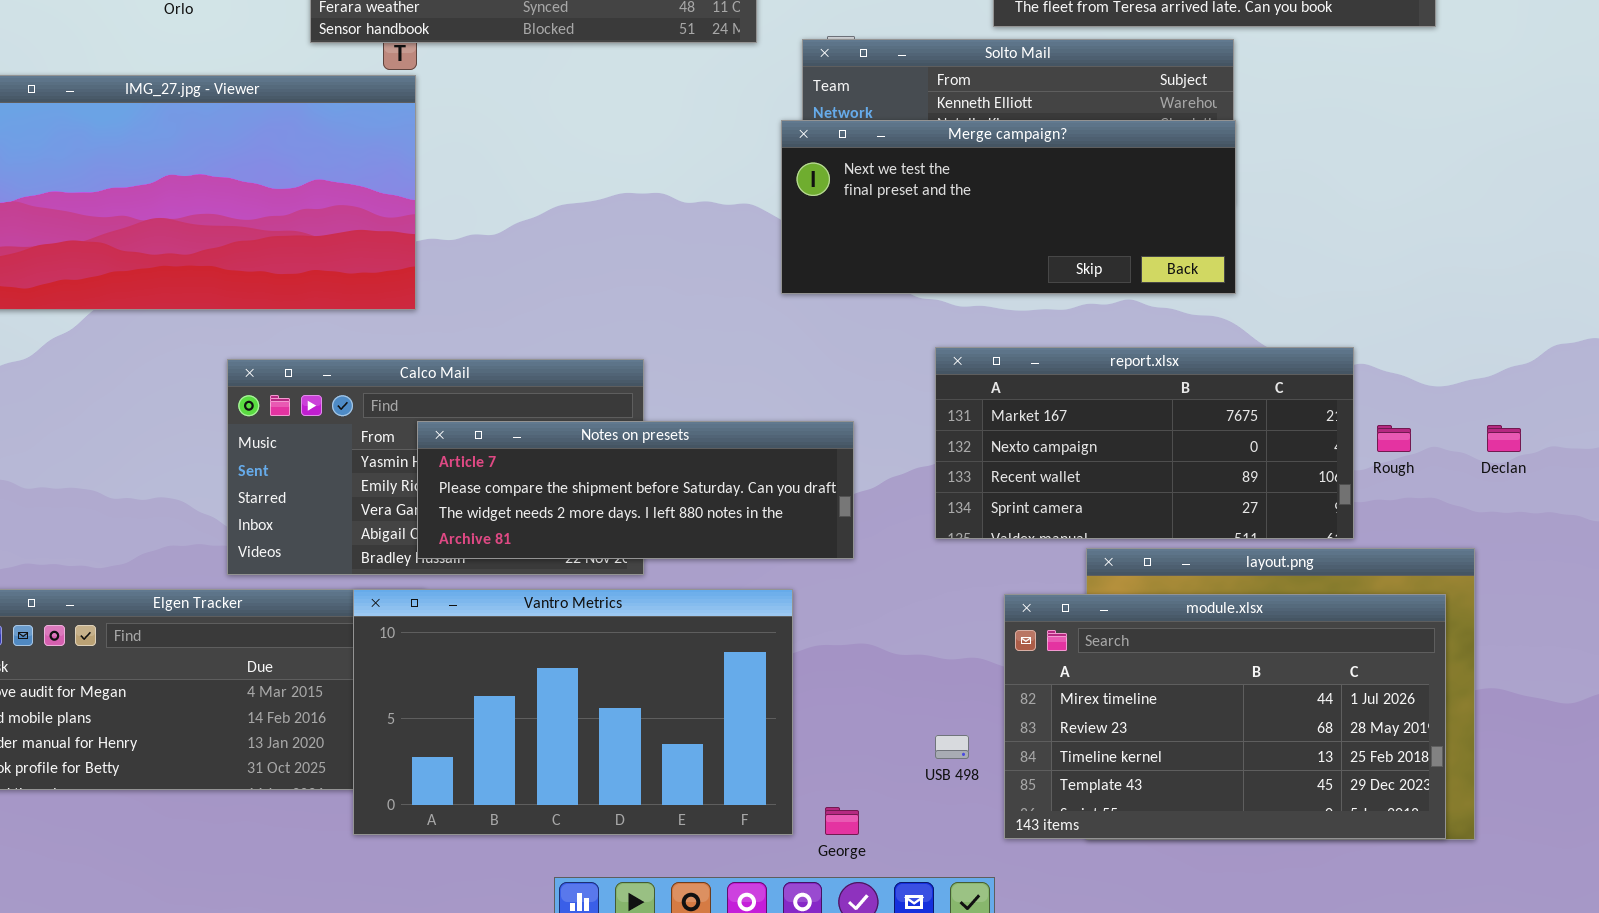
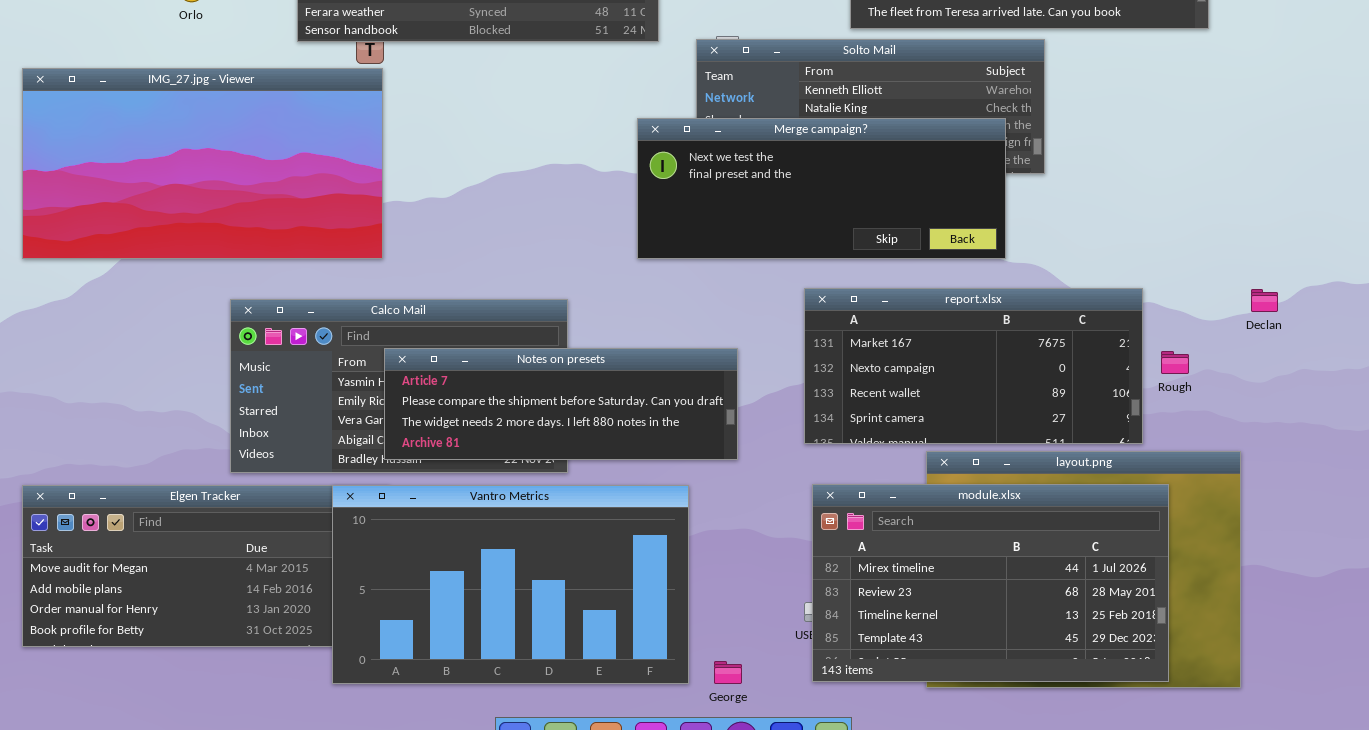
Merge campaign?: [781,120,1236,294] -> [637,118,1006,259], moved
Declan: [1487,425,1521,452] -> [1251,289,1278,312], moved
module.xlsx: [1004,594,1446,839] -> [812,484,1169,682], moved

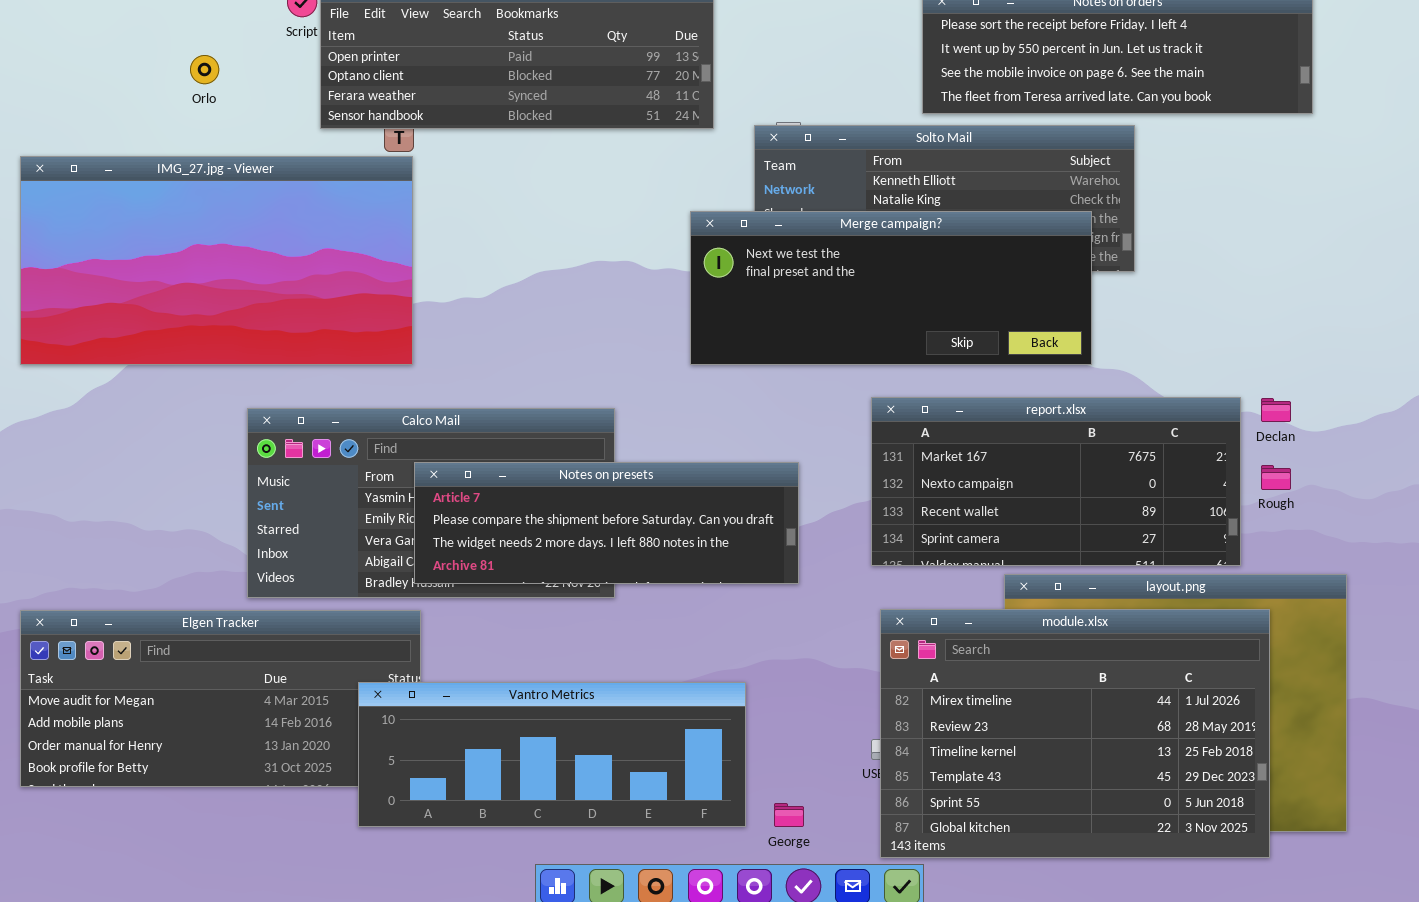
Declan: [1251,289,1278,312] -> [1261,398,1291,422], moved
module.xlsx: [812,484,1169,682] -> [880,609,1270,858], resized
Vantro Metrics: [332,485,689,684] -> [358,682,746,827], resized

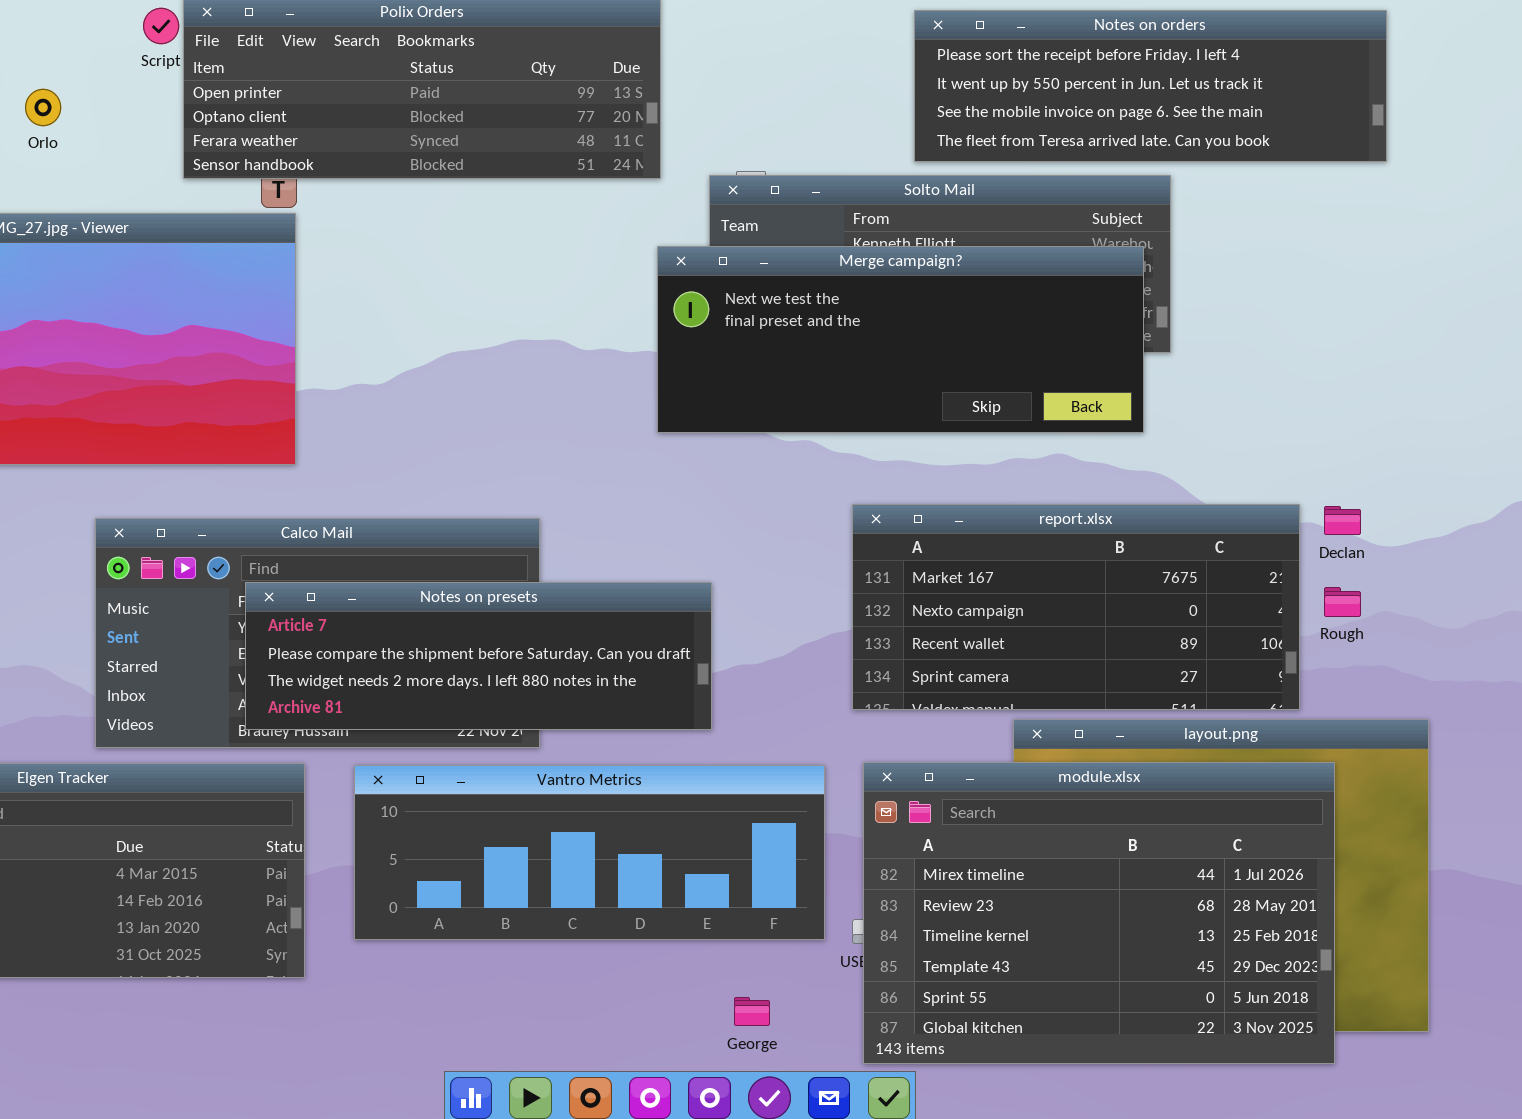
Merge campaign?: [690,211,1092,365] -> [657,246,1144,433], moved
Notes on presets: [414,462,799,584] -> [245,582,712,730], moved
Vantro Metrics: [358,682,746,827] -> [354,765,825,940], moved

